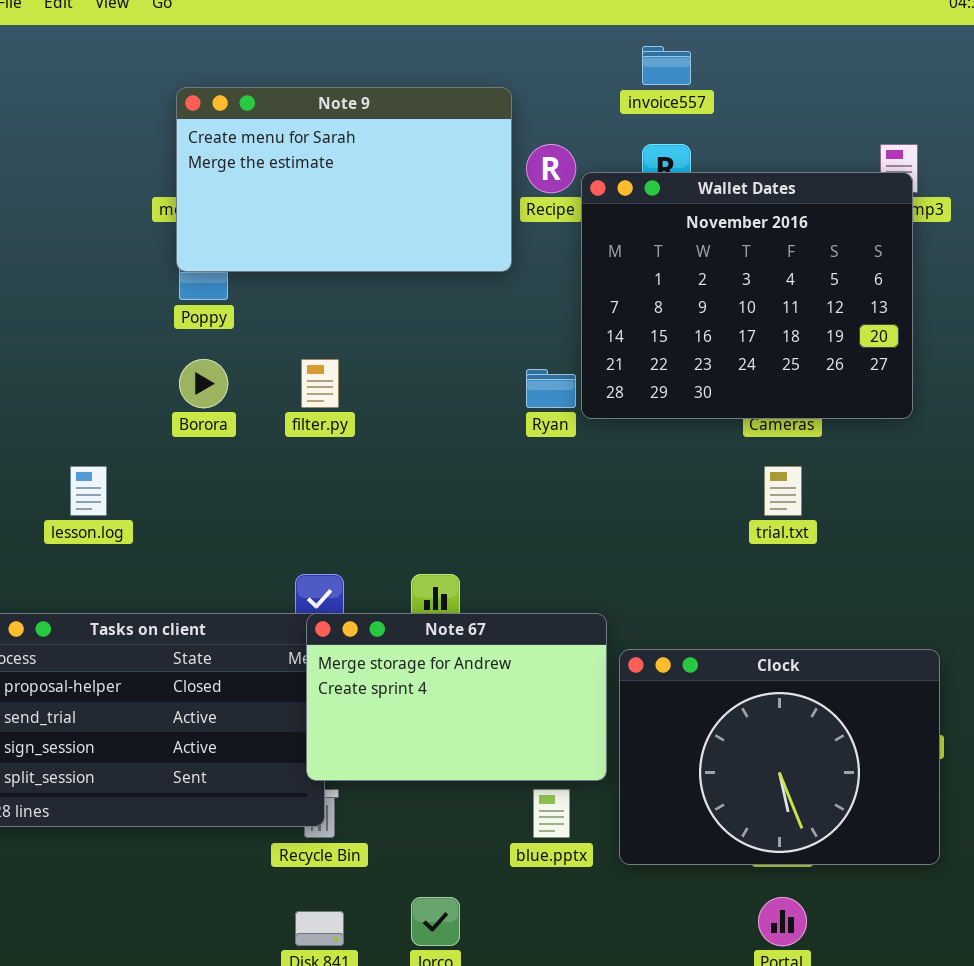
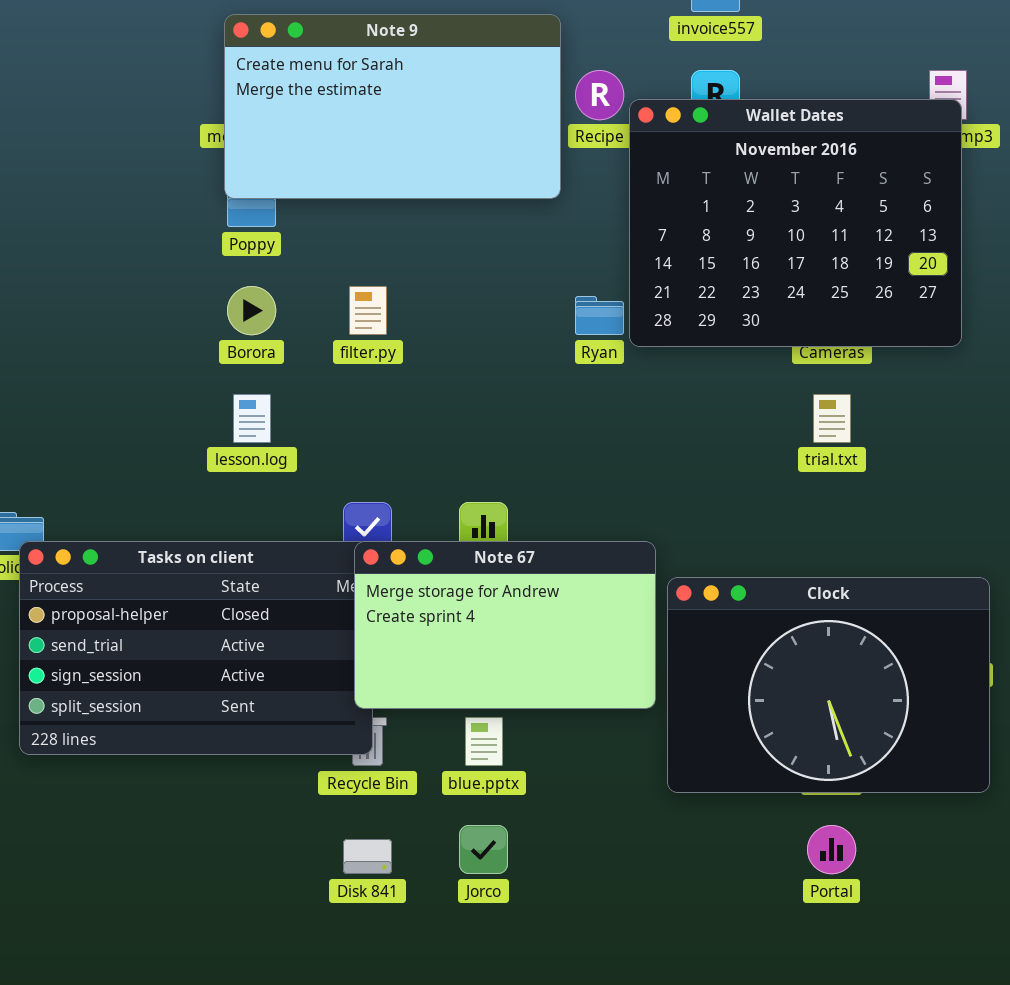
lesson.log: [70,466,107,516] -> [233,394,271,443], moved
blue.pptx: [533,789,570,838] -> [465,717,503,766], moved

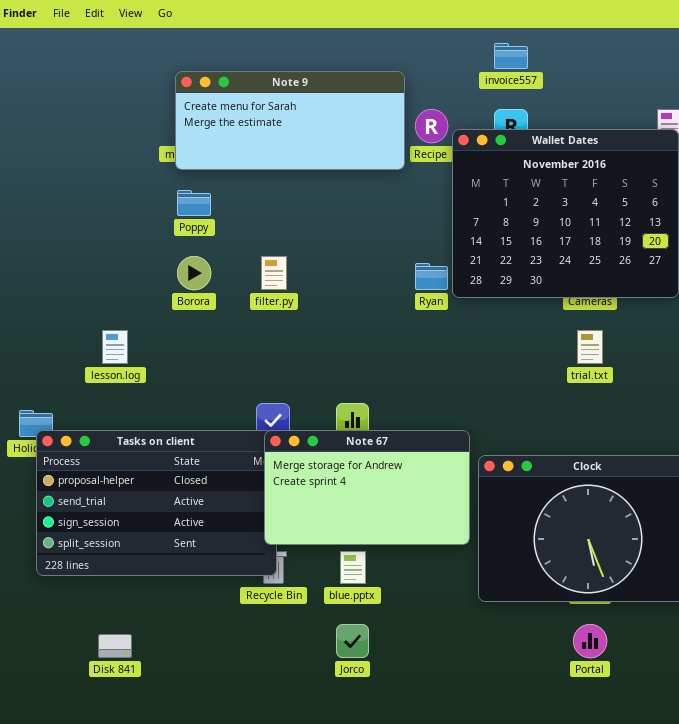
Note 9: [224,14,561,199] -> [175,71,405,170], resized
lesson.log: [233,394,271,443] -> [102,330,128,364], moved
Disk 841: [343,839,392,874] -> [98,634,132,658], moved

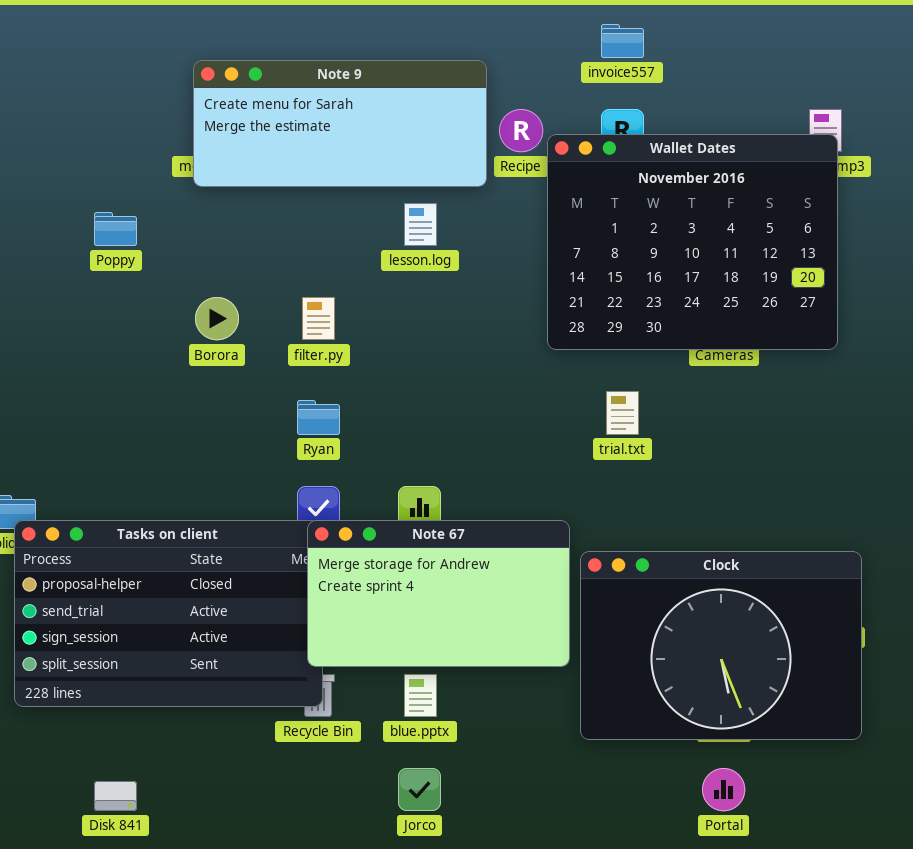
Poppy: [177,190,211,216] -> [94,212,137,246], moved
Ryan: [415,263,448,290] -> [297,400,340,435], moved
lesson.log: [102,330,128,364] -> [404,203,437,246], moved
trial.txt: [577,330,603,364] -> [606,391,639,435], moved

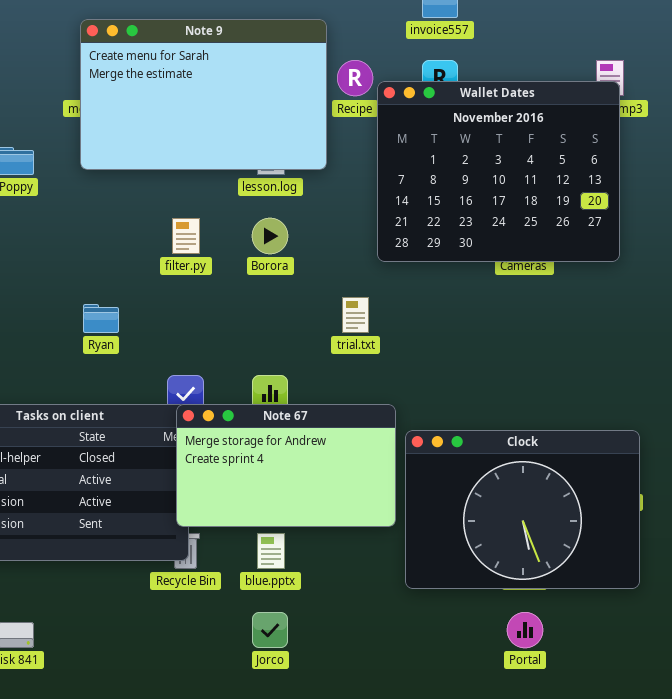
Note 9: [193,60,487,187] -> [80,19,327,170], resized
Borora: [195,297,239,340] -> [252,218,288,254], moved
trial.txt: [606,391,639,435] -> [342,297,369,333], moved
Ryan: [297,400,340,435] -> [83,304,119,333], moved

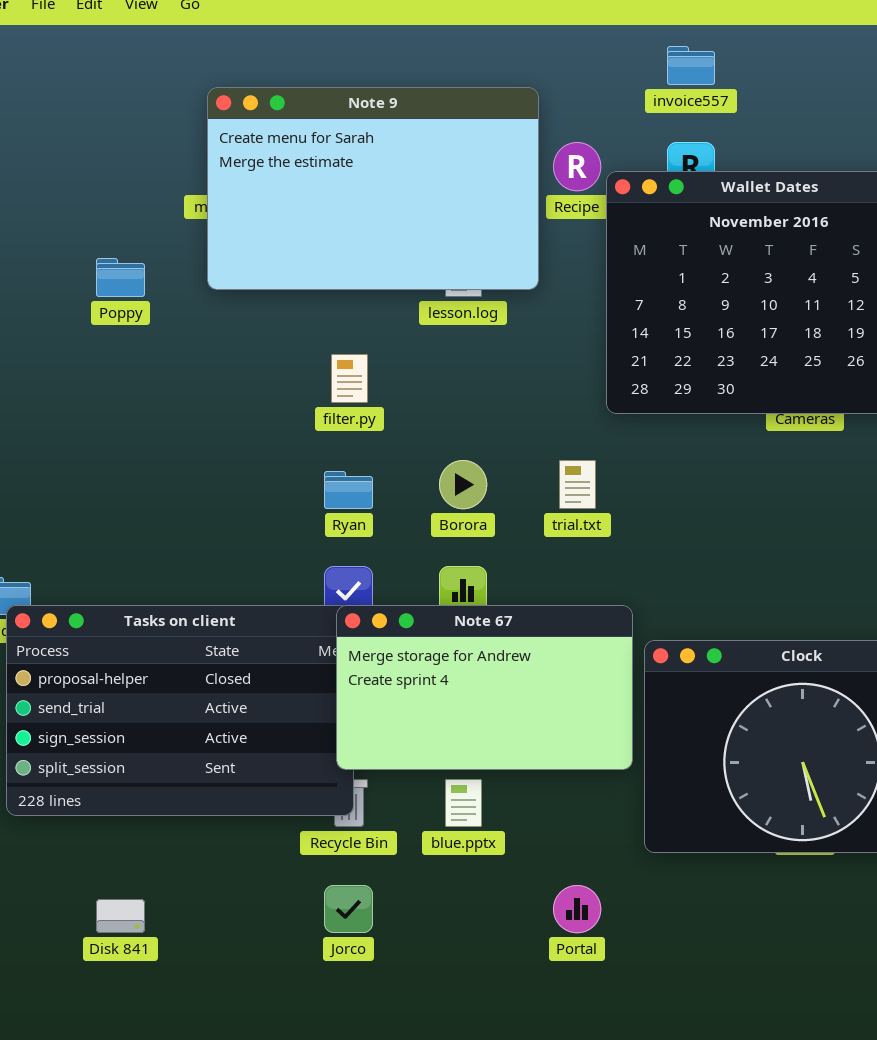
Borora: [252,218,288,254] -> [439,460,487,509], moved
Ryan: [83,304,119,333] -> [324,471,373,509], moved
Jorco: [252,612,288,648] -> [324,885,373,933], moved
Portal: [507,612,543,648] -> [553,885,601,933], moved

